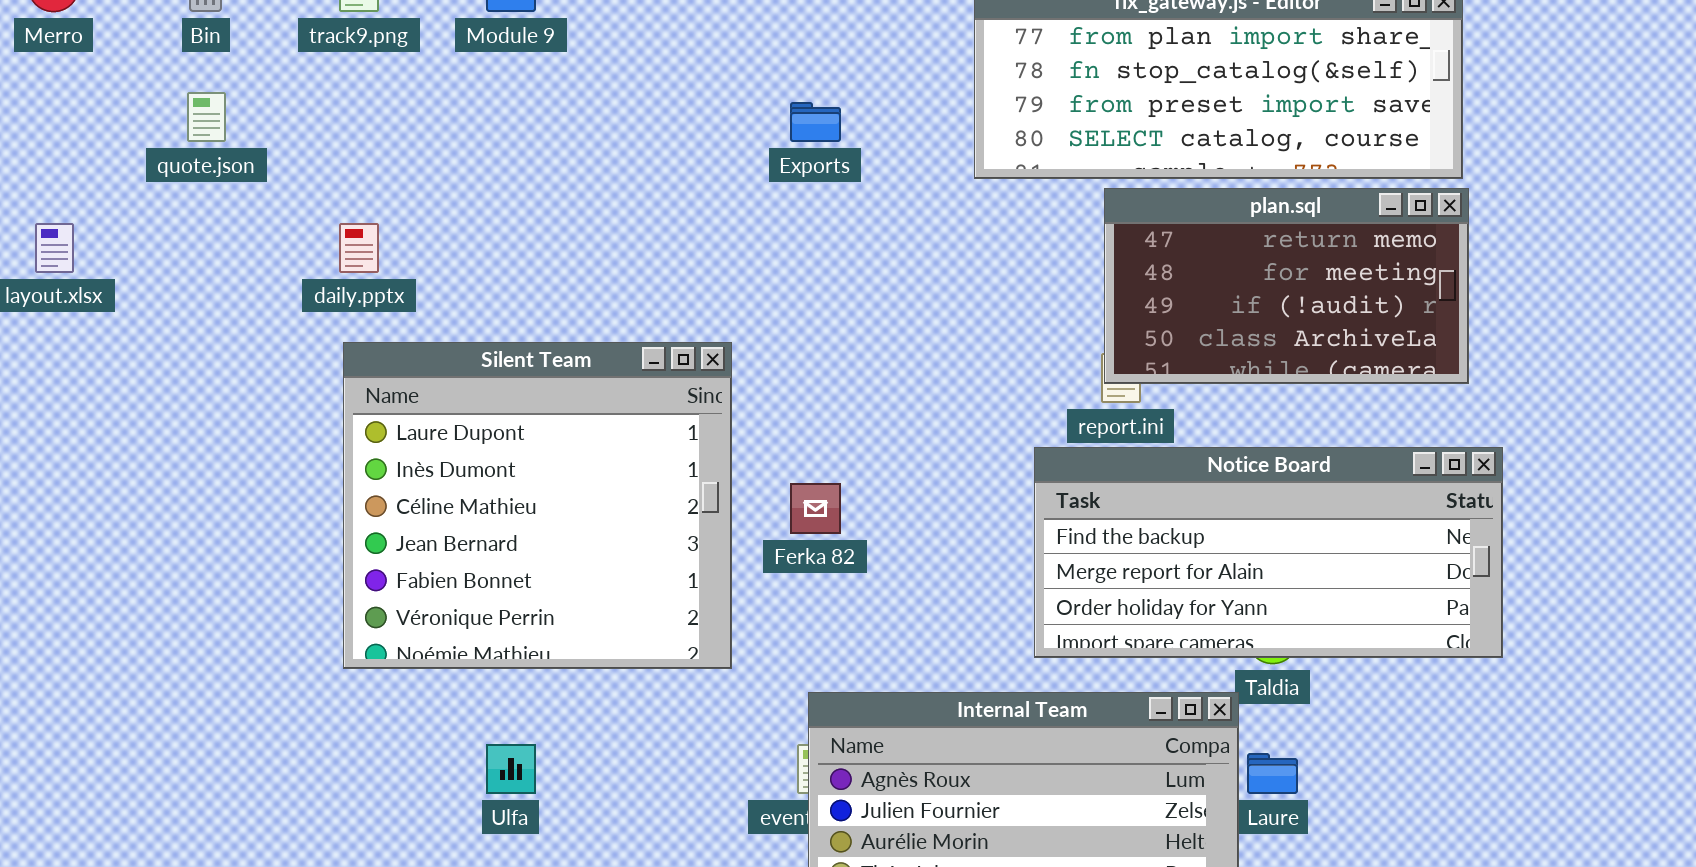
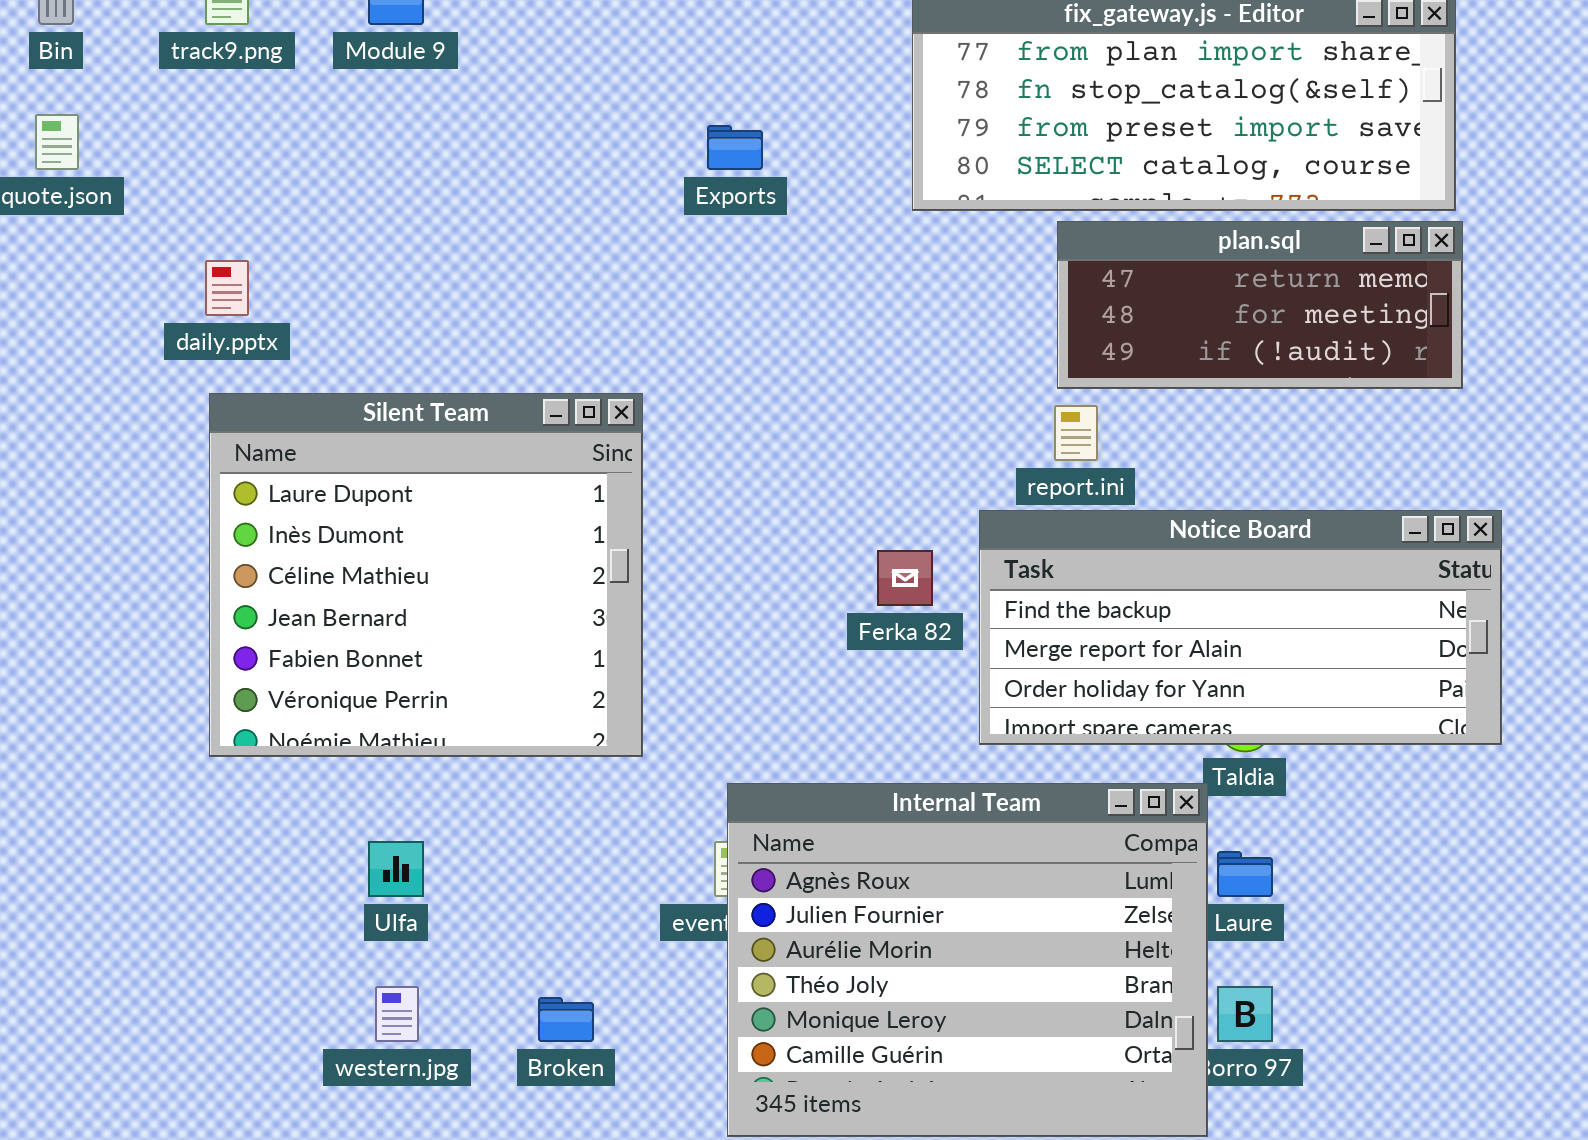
plan.sql: [1104,188,1469,384] -> [1057,221,1463,389], resized
Ferka 82: [790,483,841,534] -> [877,550,933,606], moved

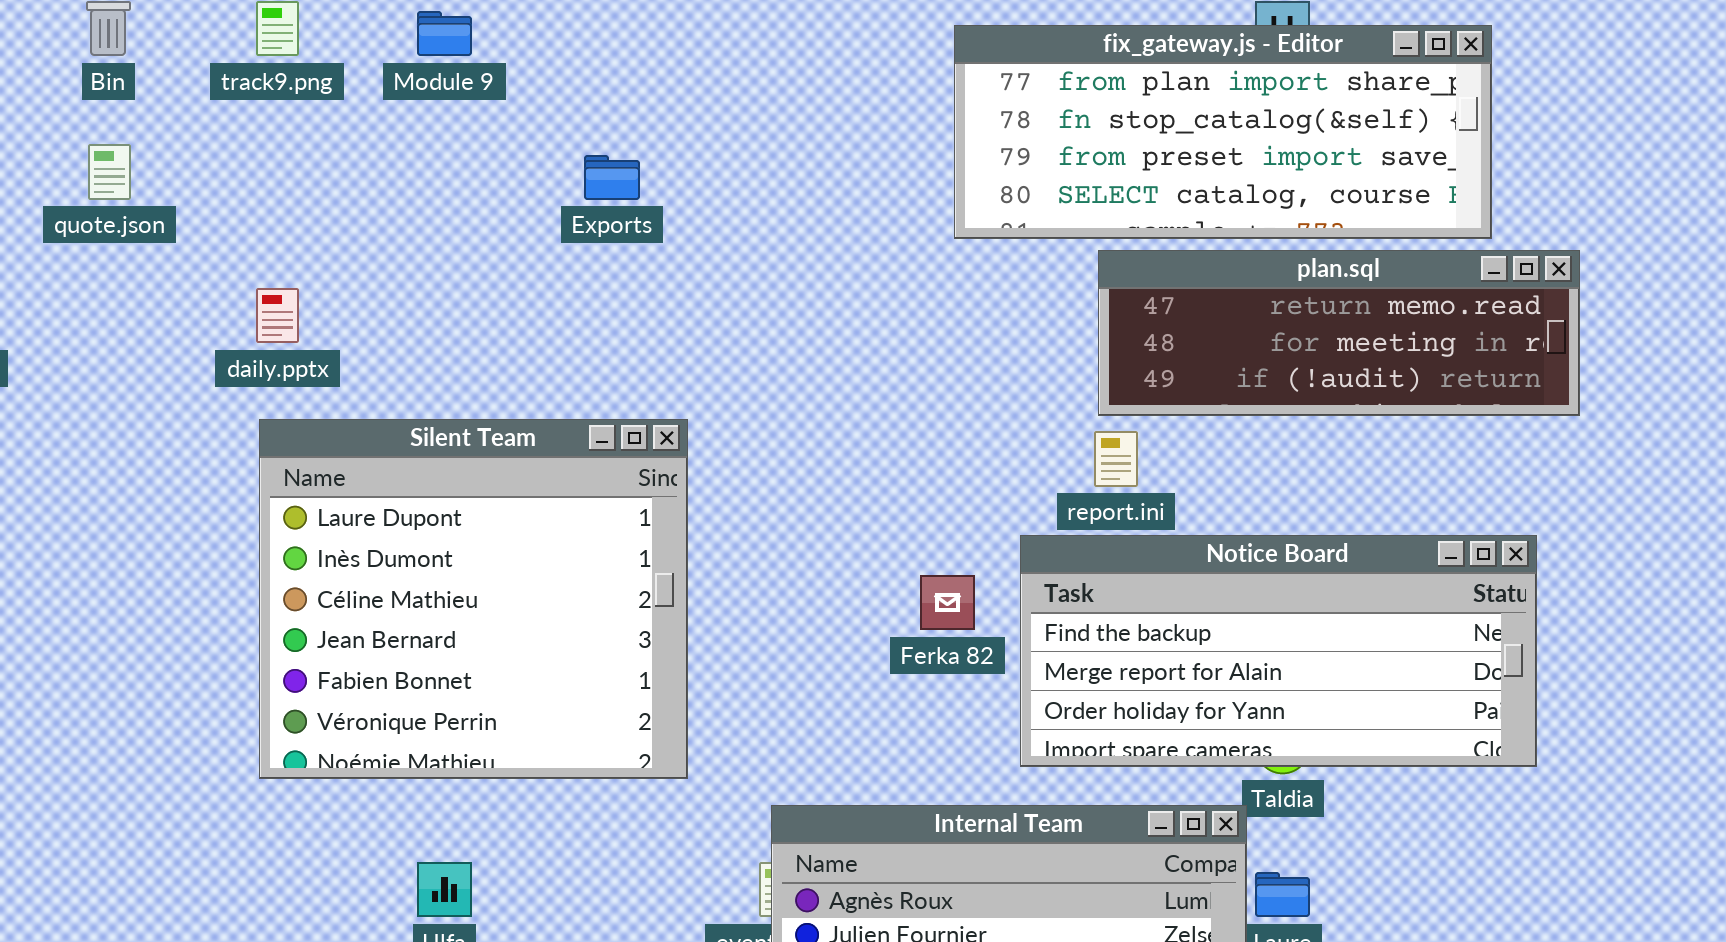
Exports: [707,125,763,170] -> [584,155,640,200], moved
plan.sql: [1057,221,1463,389] -> [1098,250,1580,416], resized

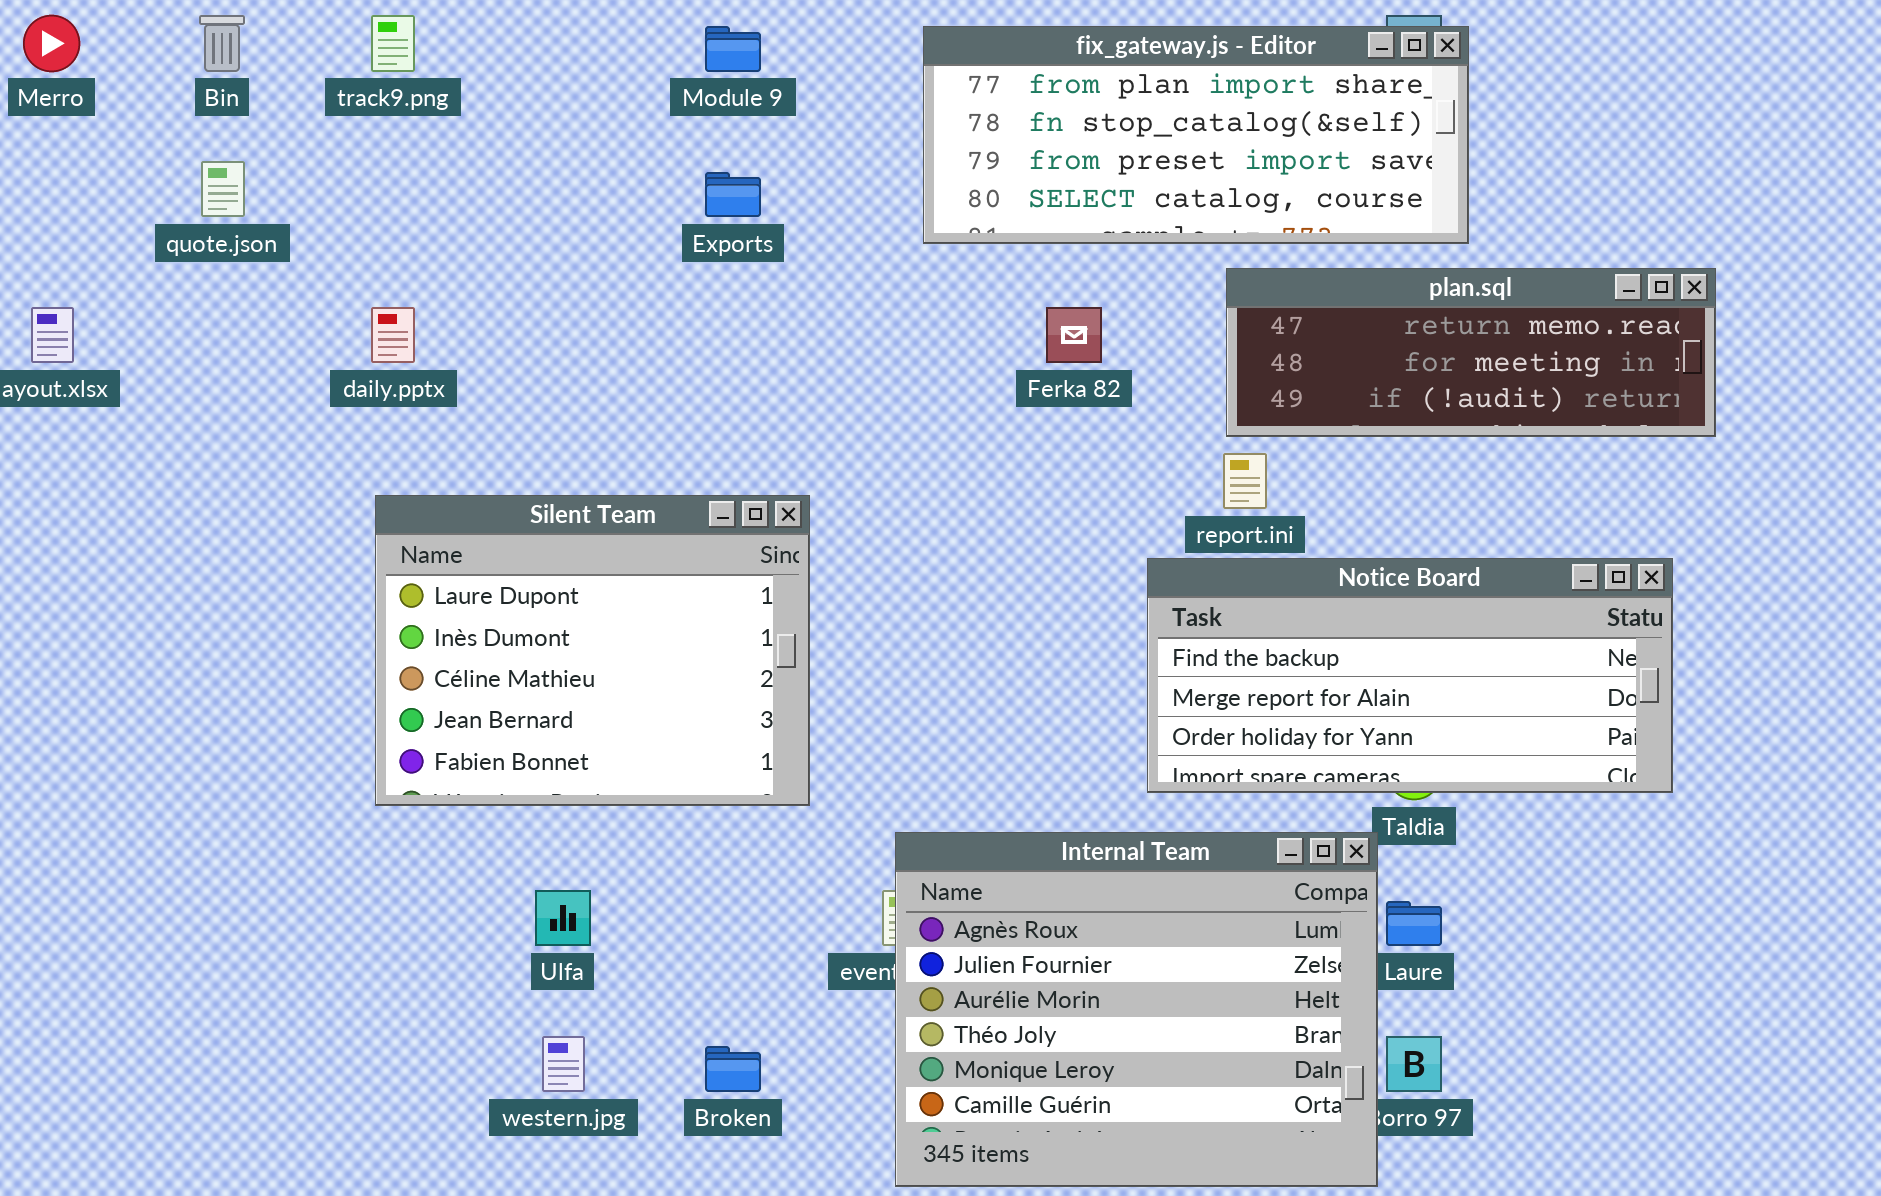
Module 9: [417,11,472,56] -> [705,26,761,72], moved
fix_gateway.js - Editor: [954,25,1492,239] -> [923,26,1469,244], moved
Silent Team: [259,419,688,779] -> [375,495,810,806], resized
Ferka 82: [920,575,975,630] -> [1046,307,1102,363], moved

